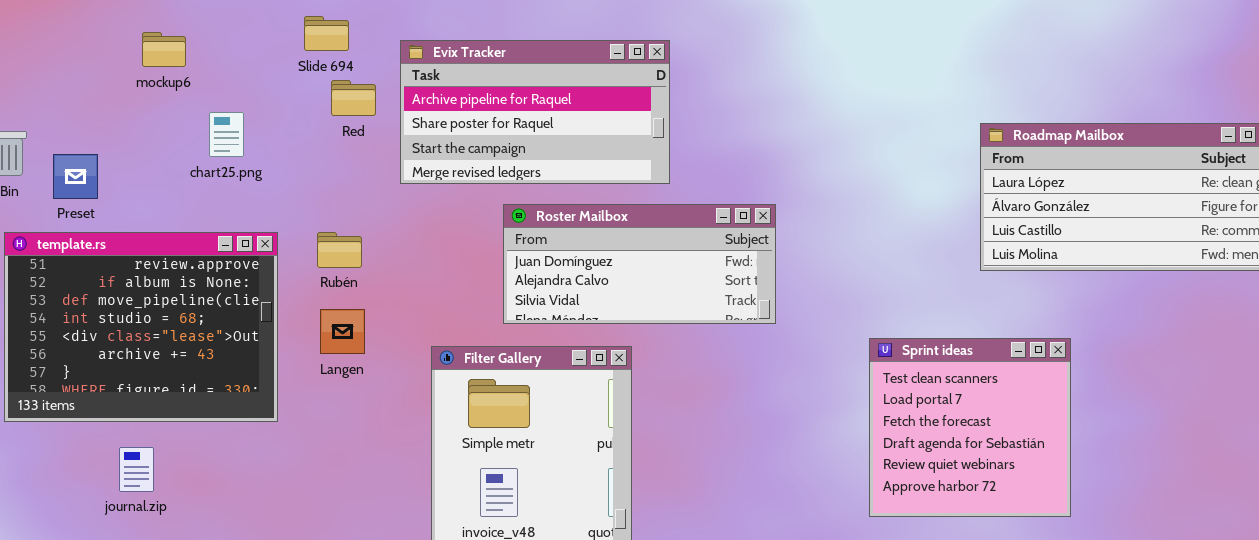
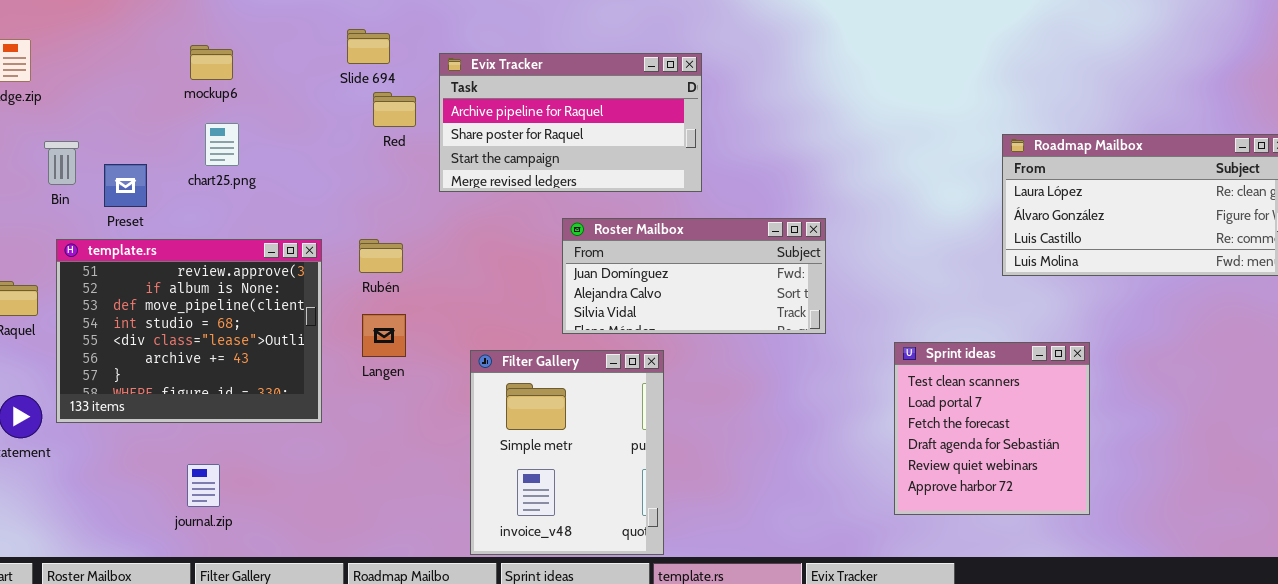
chart25.png: [209,112,244,157] -> [205,123,239,166], moved
Roster Mailbox: [503,204,776,324] -> [562,218,826,334], moved
journal.zip: [119,447,154,492] -> [187,464,220,507], moved

